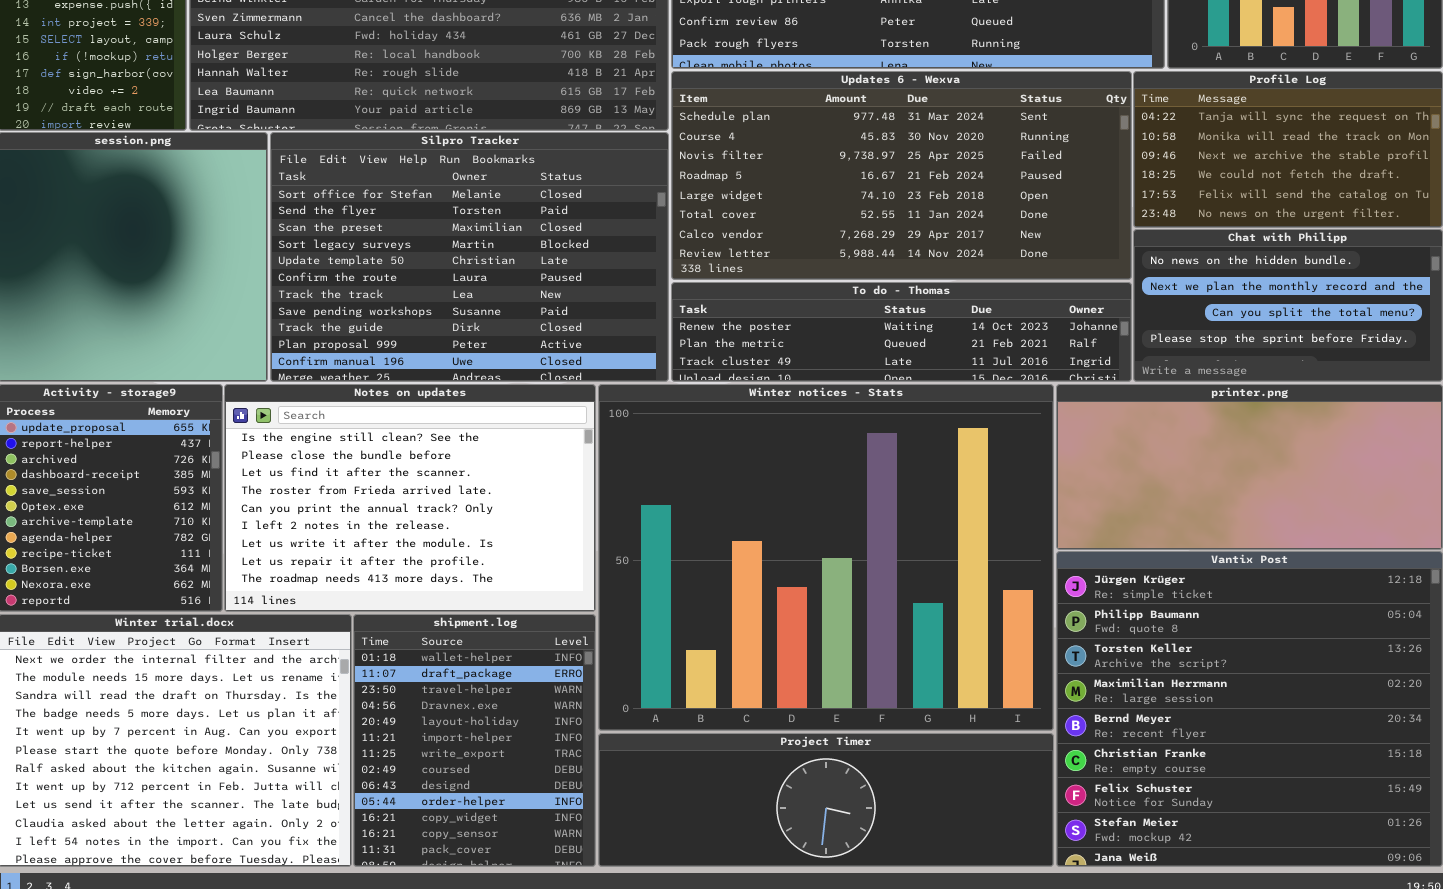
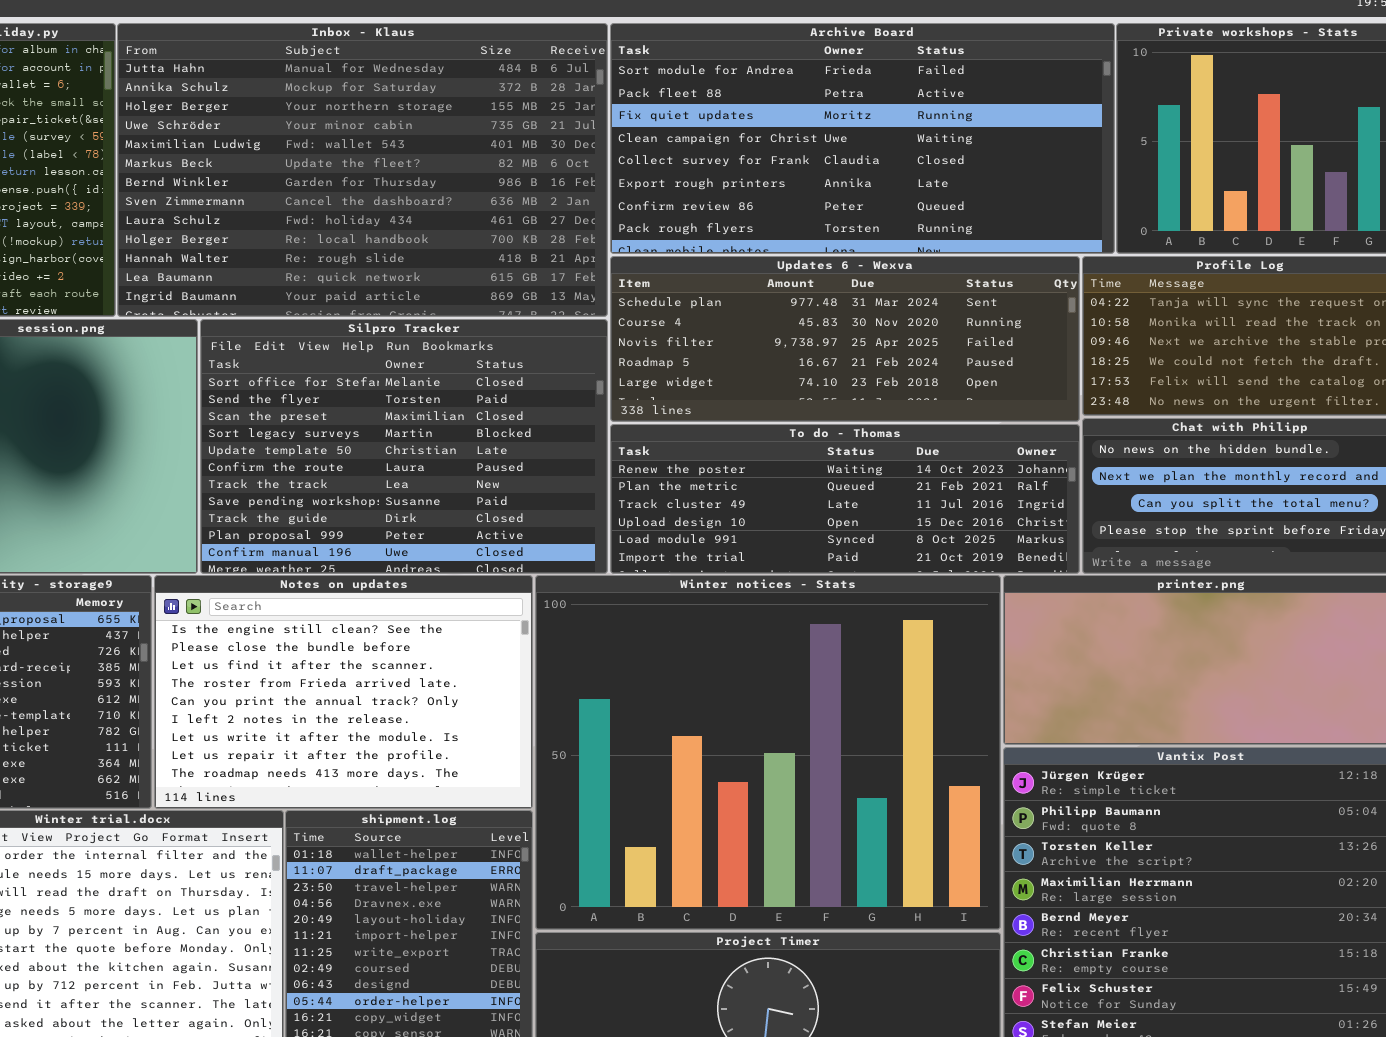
Updates 6 - Wexva: [671,71,1132,280] -> [610,256,1080,422], resized
To do - Thomas: [671,282,1132,382] -> [610,424,1080,574], resized

